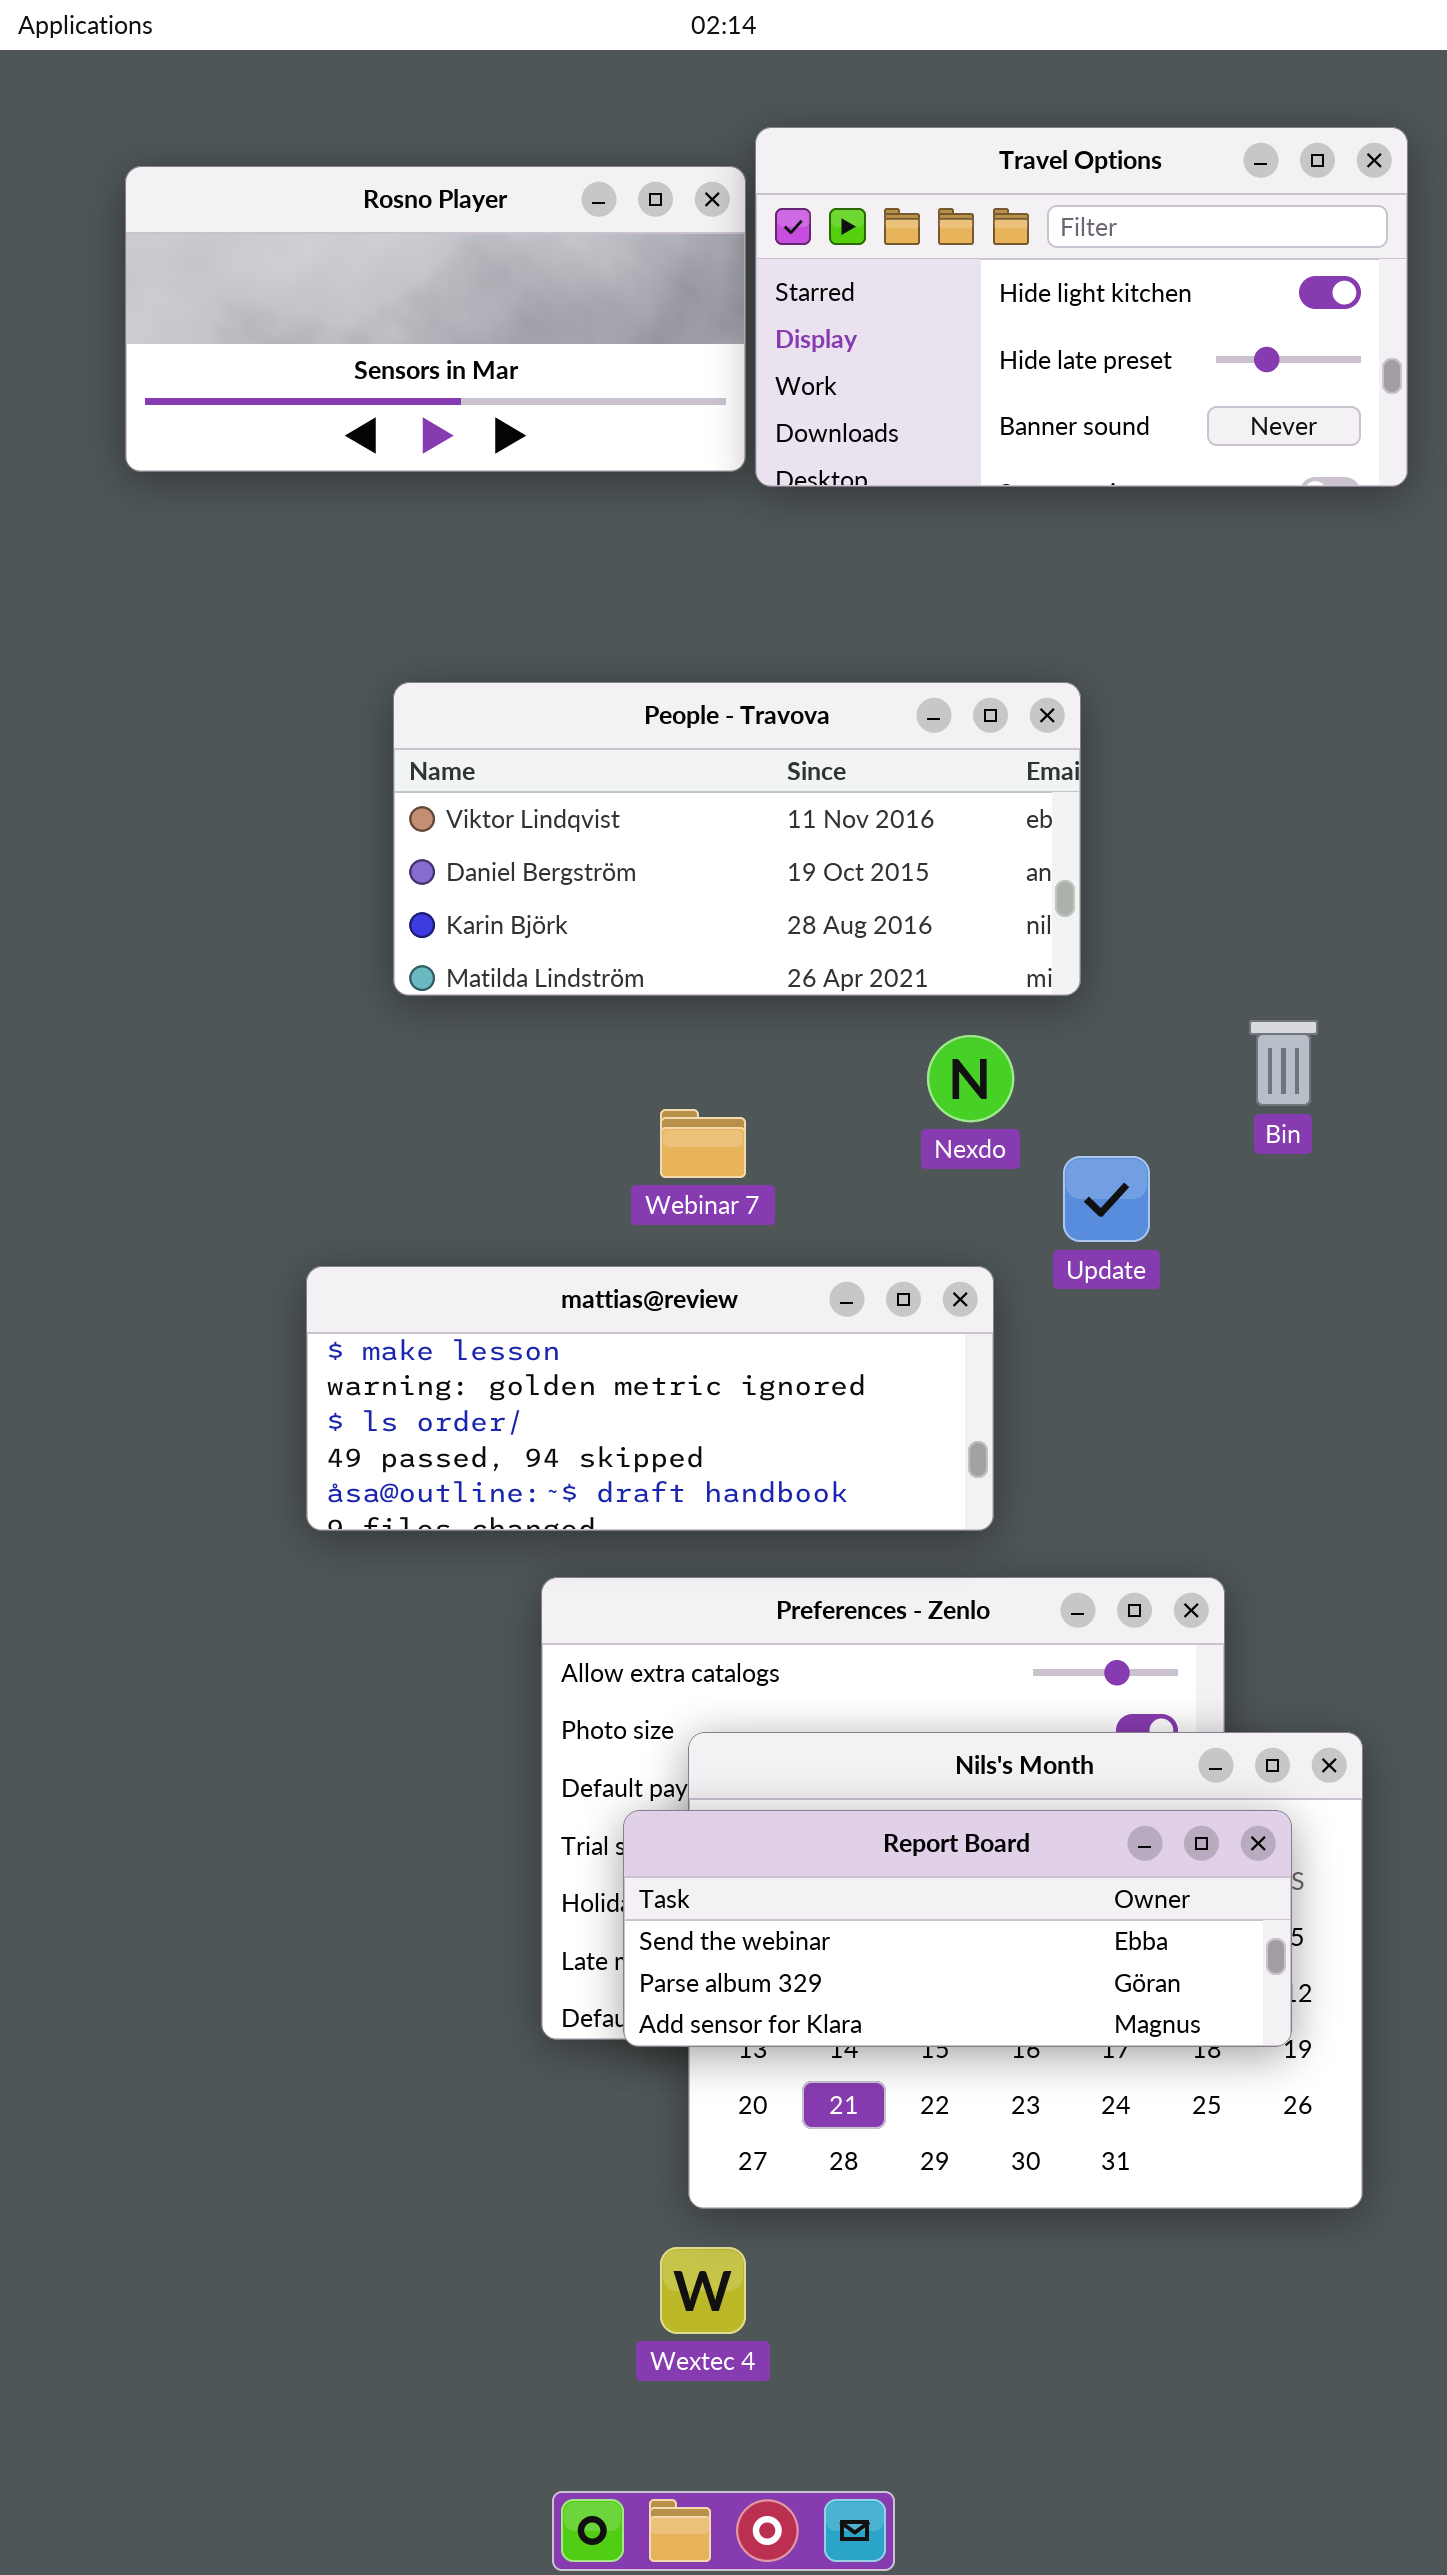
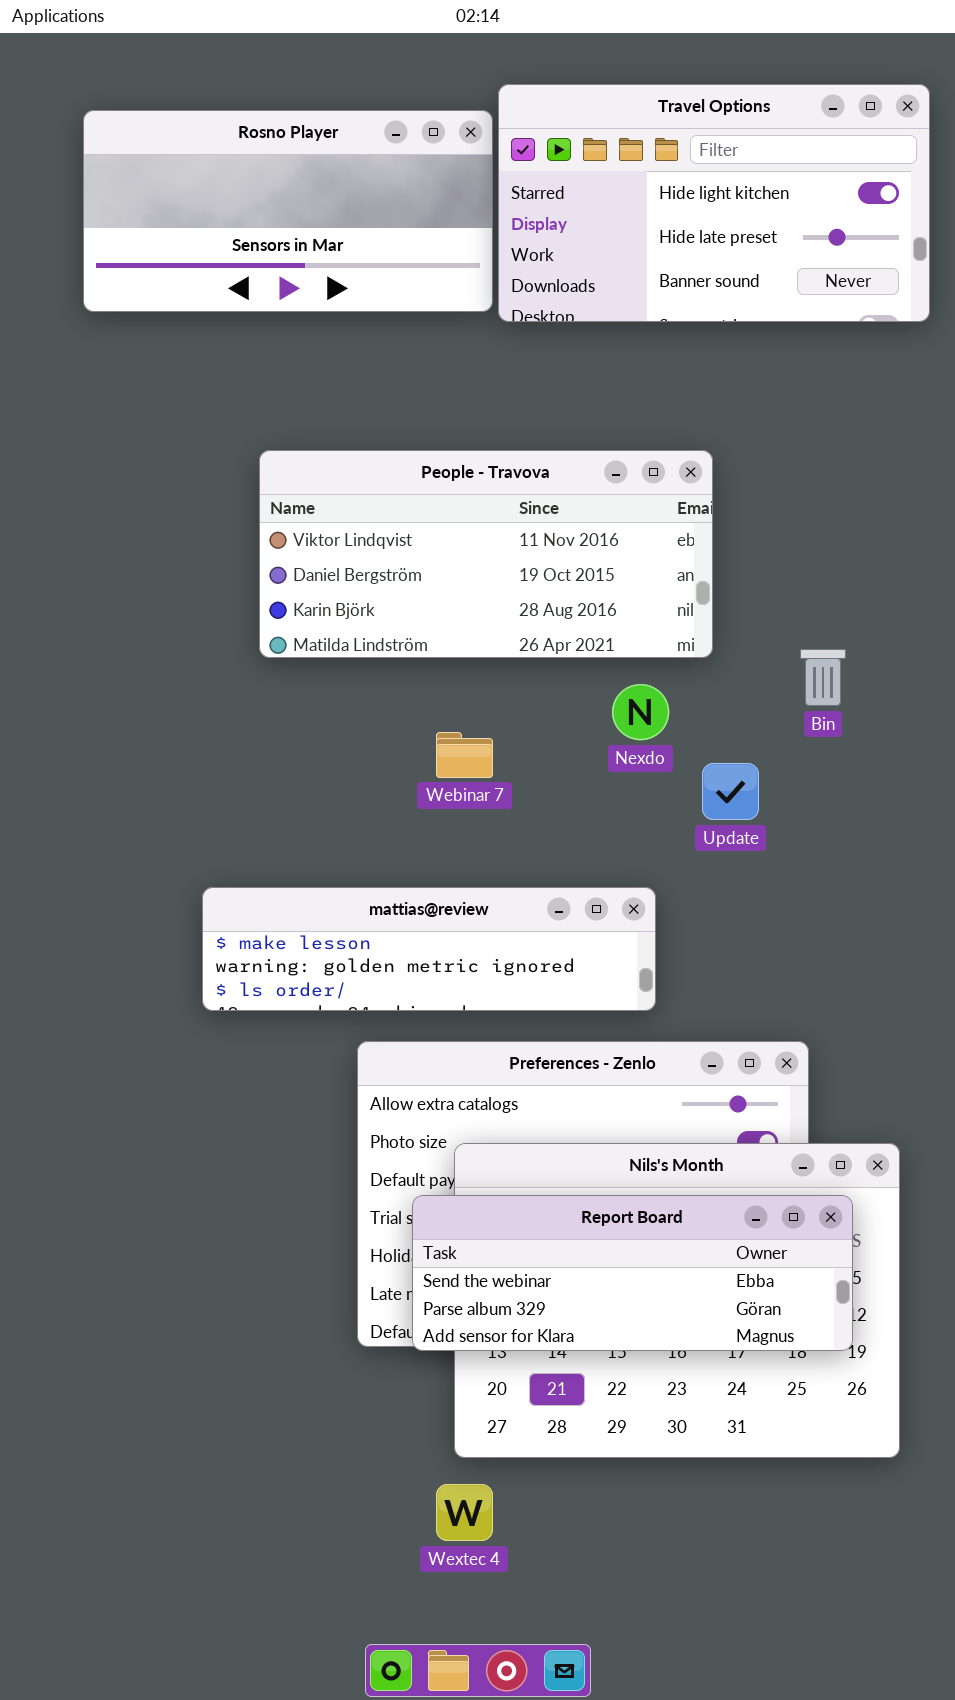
Bin: [1249,1020,1318,1106] -> [800,649,846,706], moved
mattias@review: [306,1266,994,1531] -> [202,887,656,1011], resized

